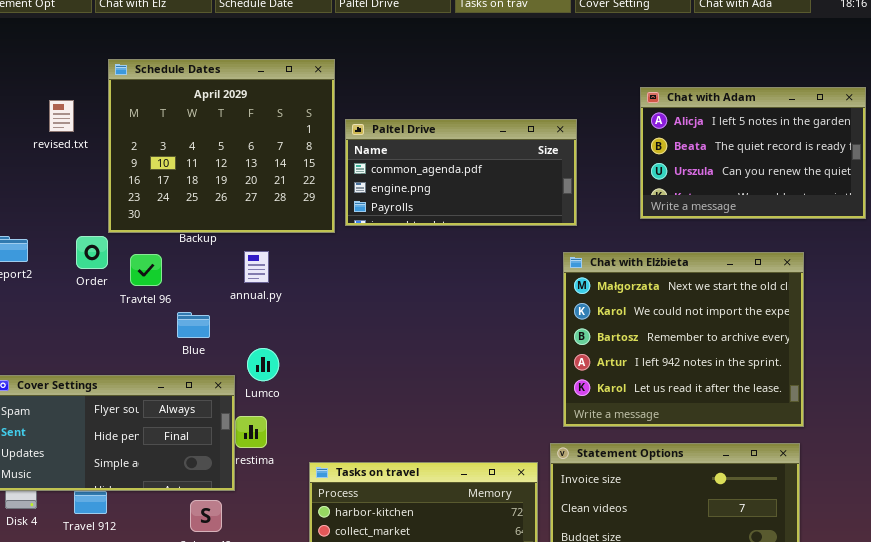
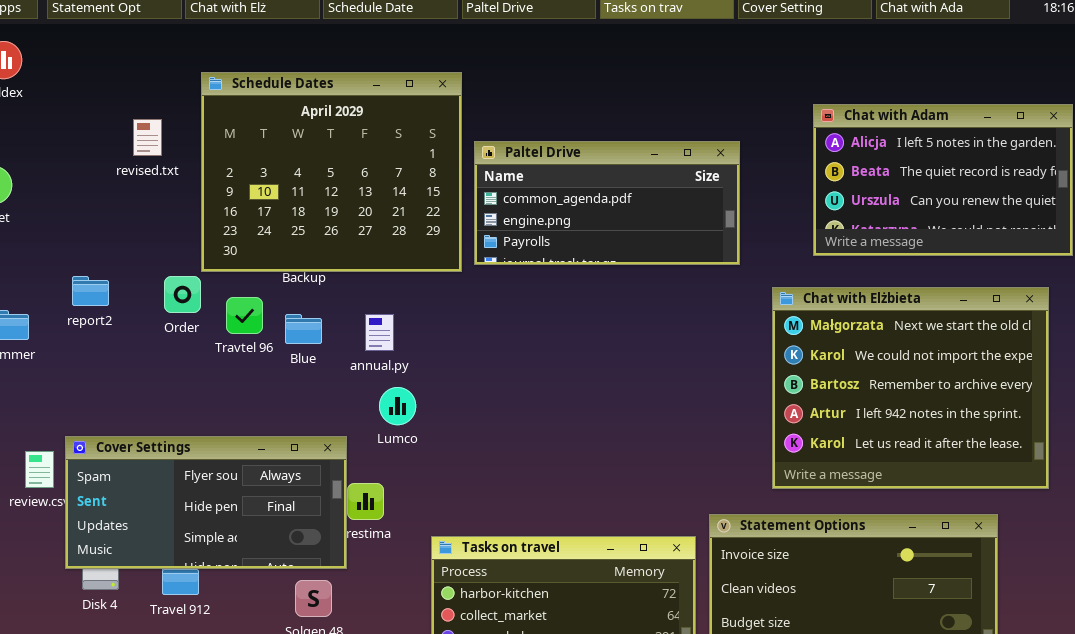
annual.py: [244,251,269,283] -> [365,314,394,351], moved
Chat with Elżbieta: [563,252,804,427] -> [772,287,1049,489], moved
Blue: [177,312,210,338] -> [285,314,322,344], moved
Lumco: [247,348,279,381] -> [379,387,416,425], moved

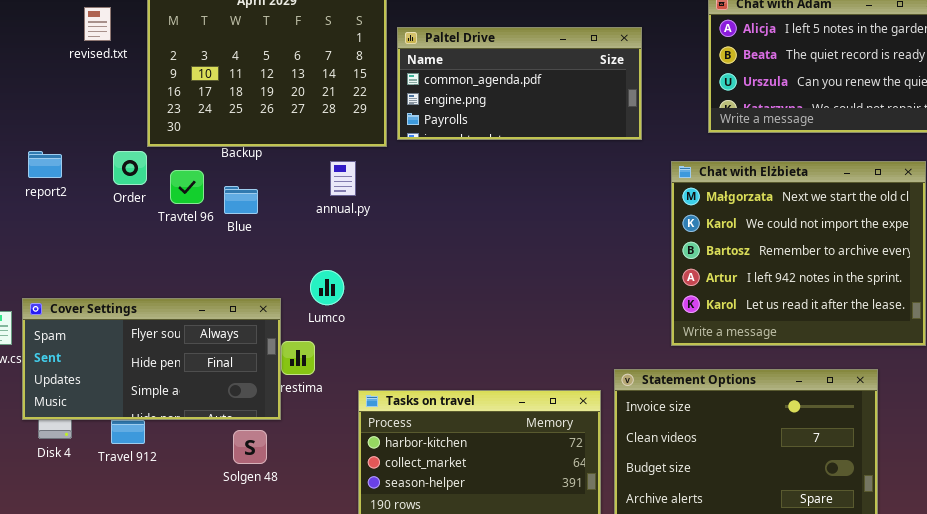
annual.py: [365,314,394,351] -> [330,161,356,196], moved
Lumco: [379,387,416,425] -> [310,270,344,305], moved

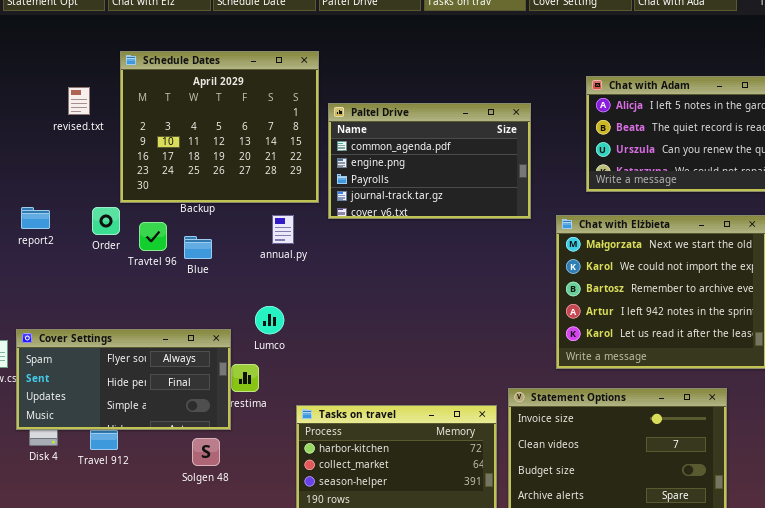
Paltel Drive: [397,27,642,140] -> [328,103,531,219], resized

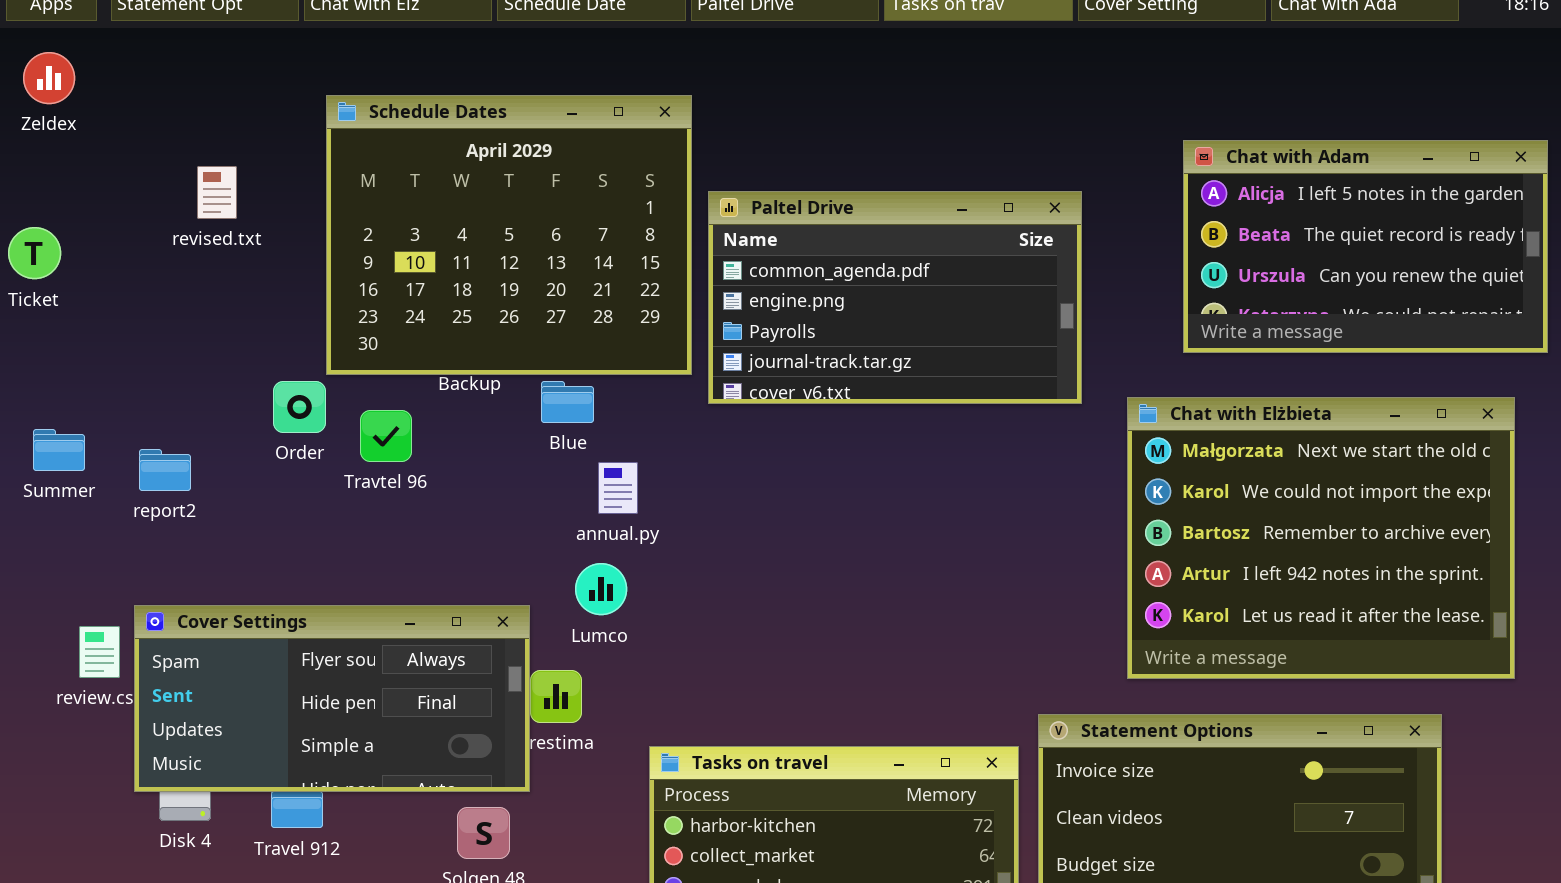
revised.txt: [68,87,90,115] -> [197,166,237,219], moved
report2: [21,207,50,229] -> [139,449,191,491], moved
annual.py: [272,215,294,244] -> [598,462,638,514], moved
Blue: [184,236,212,259] -> [541,381,594,423], moved

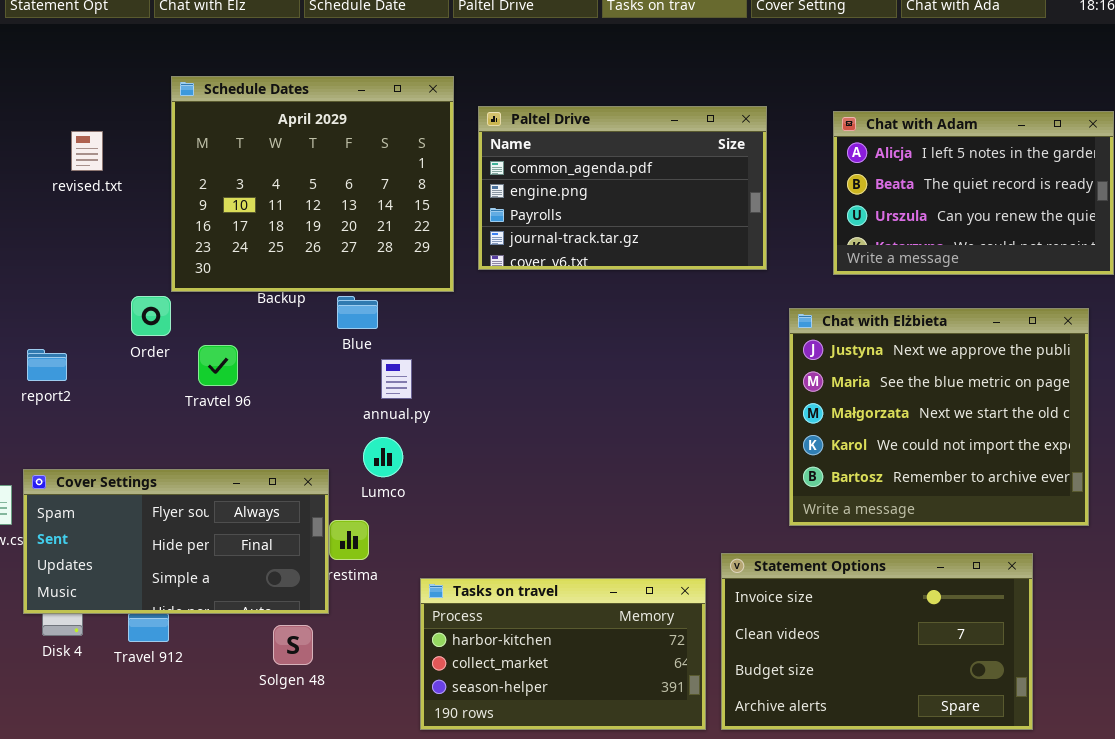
Paltel Drive: [708,191,1082,404] -> [478,106,767,270], moved
Chat with Elżbieta: [1127,397,1515,679] -> [789,308,1089,526], scrolled up 2 rows
Travtel 96: [360,410,412,462] -> [198,345,238,386], moved

